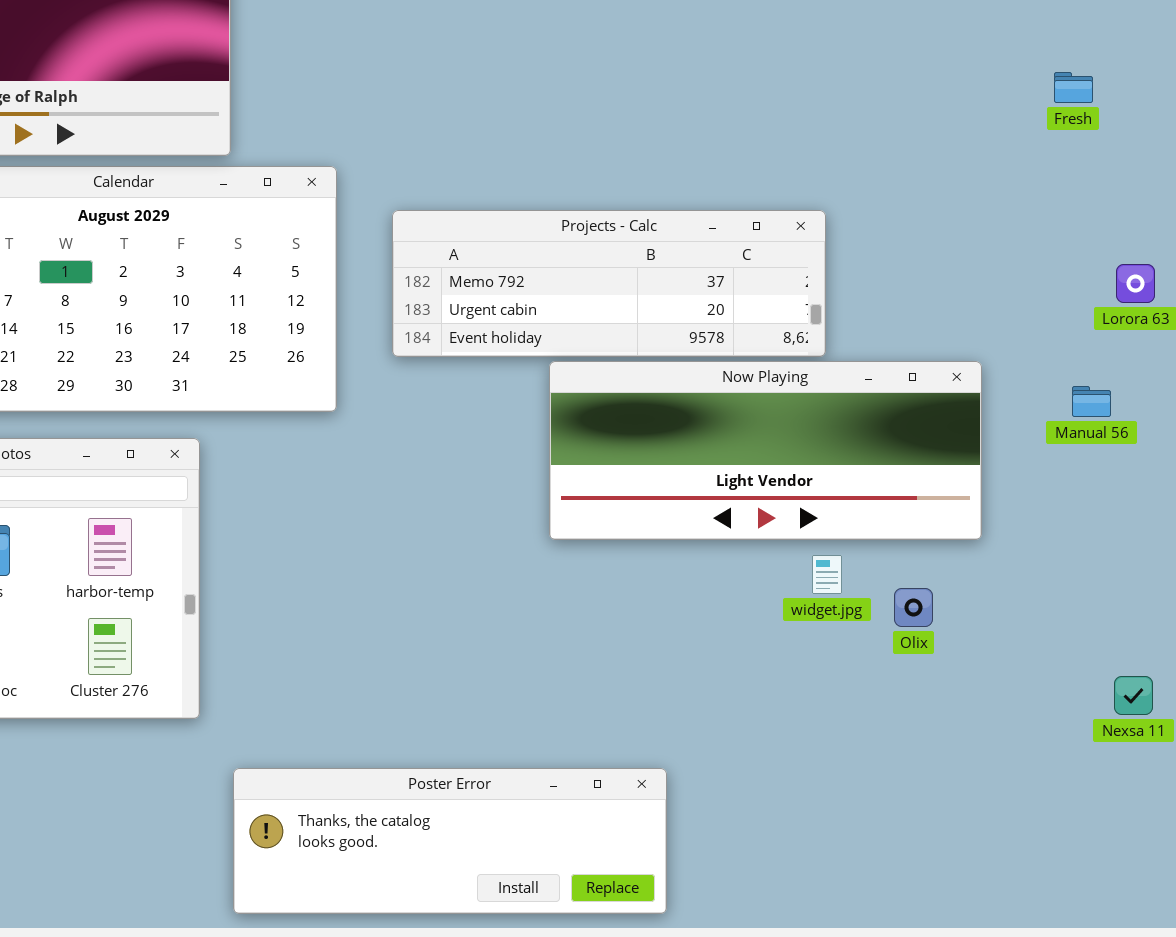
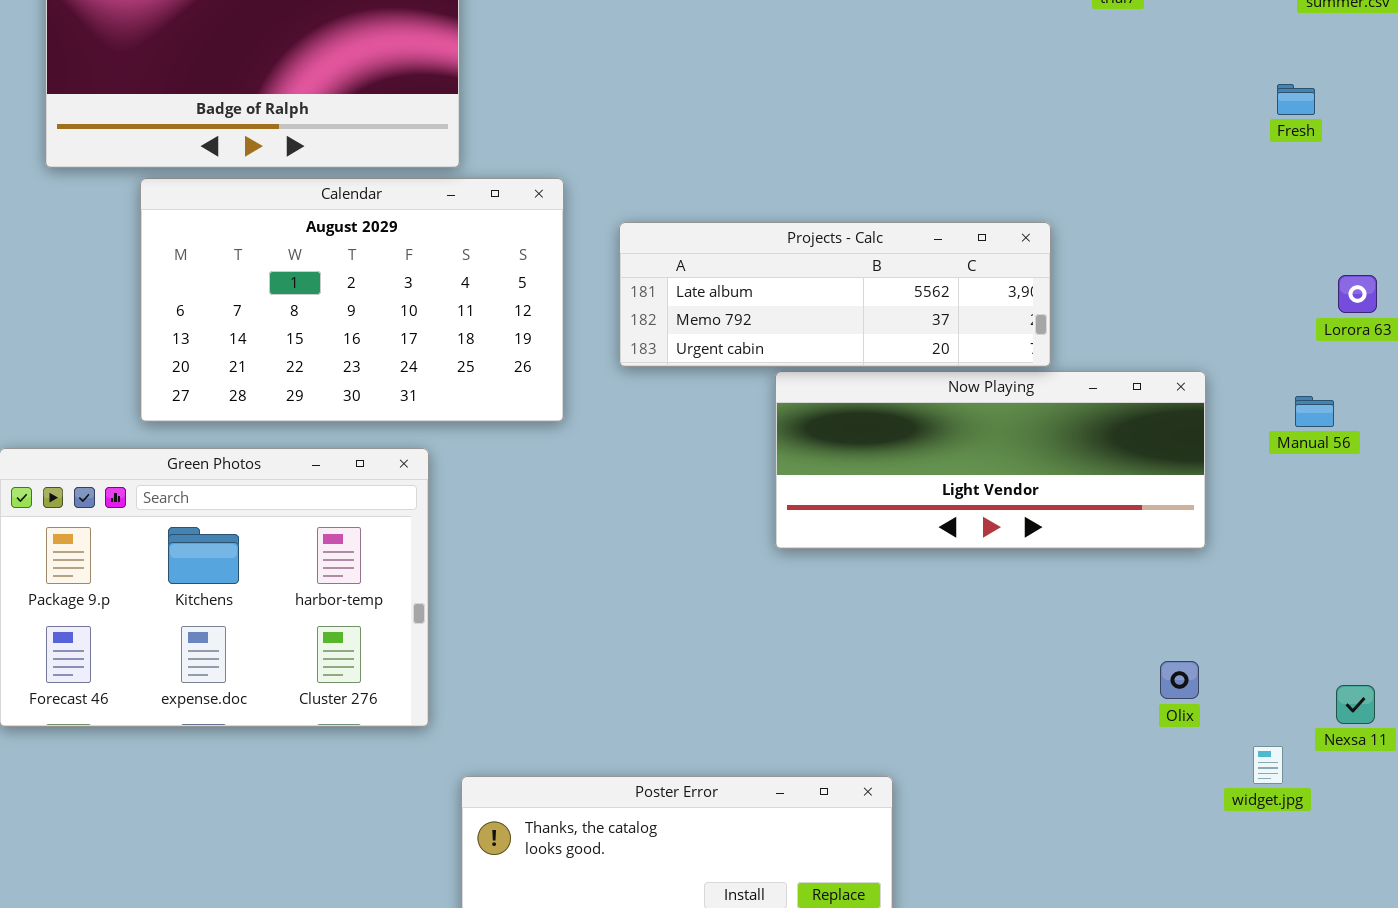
Projects - Calc: [392,210,826,357] -> [619,222,1051,367], scrolled up 1 row
widget.jpg: [812,555,842,594] -> [1253,746,1283,784], moved
Olix: [894,588,933,627] -> [1160,661,1199,699], moved

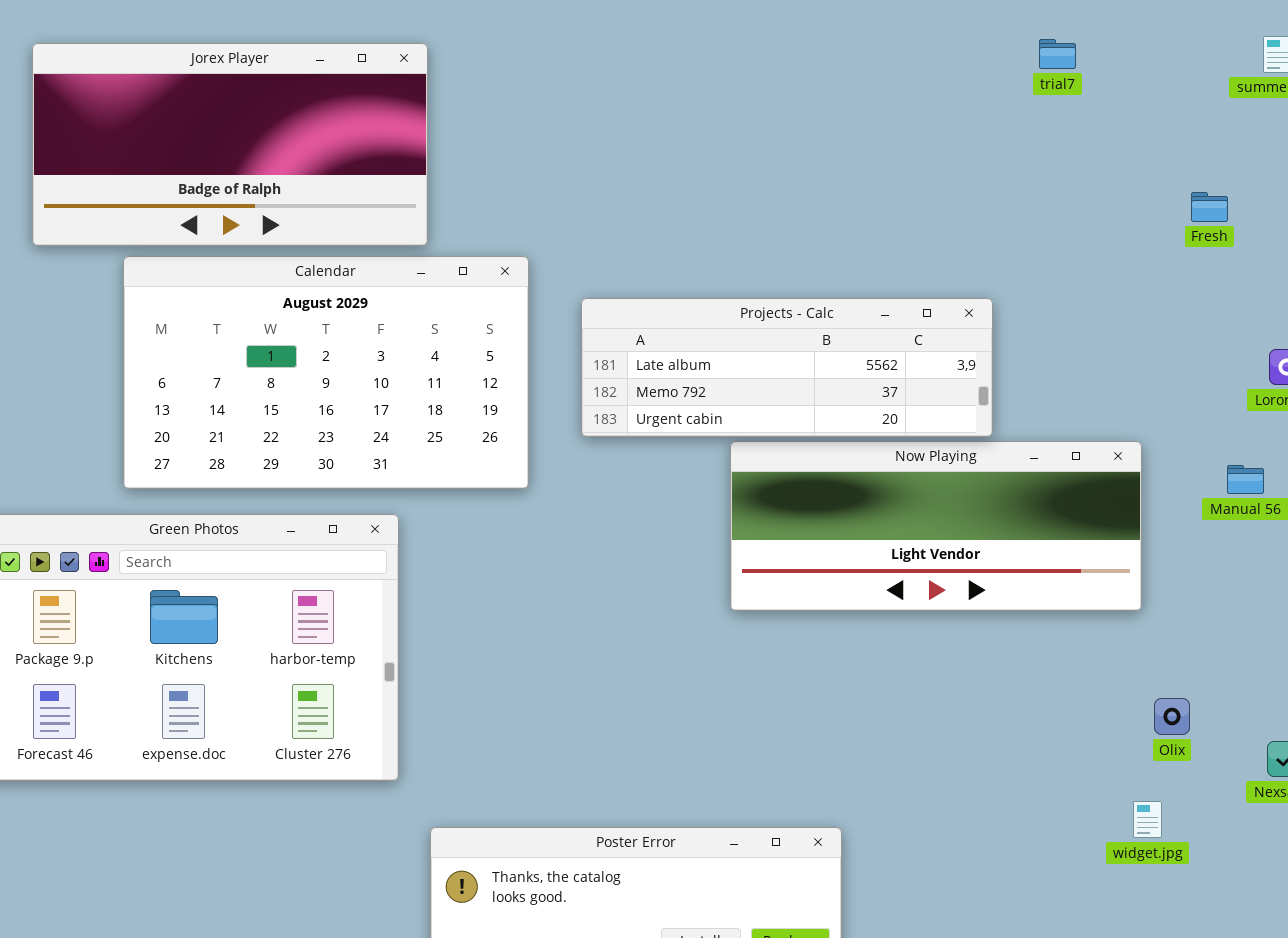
Fresh: [1277,84,1315,115] -> [1191,192,1228,222], moved
Olix: [1160,661,1199,699] -> [1154,698,1190,735], moved
widget.jpg: [1253,746,1283,784] -> [1133,801,1162,838], moved

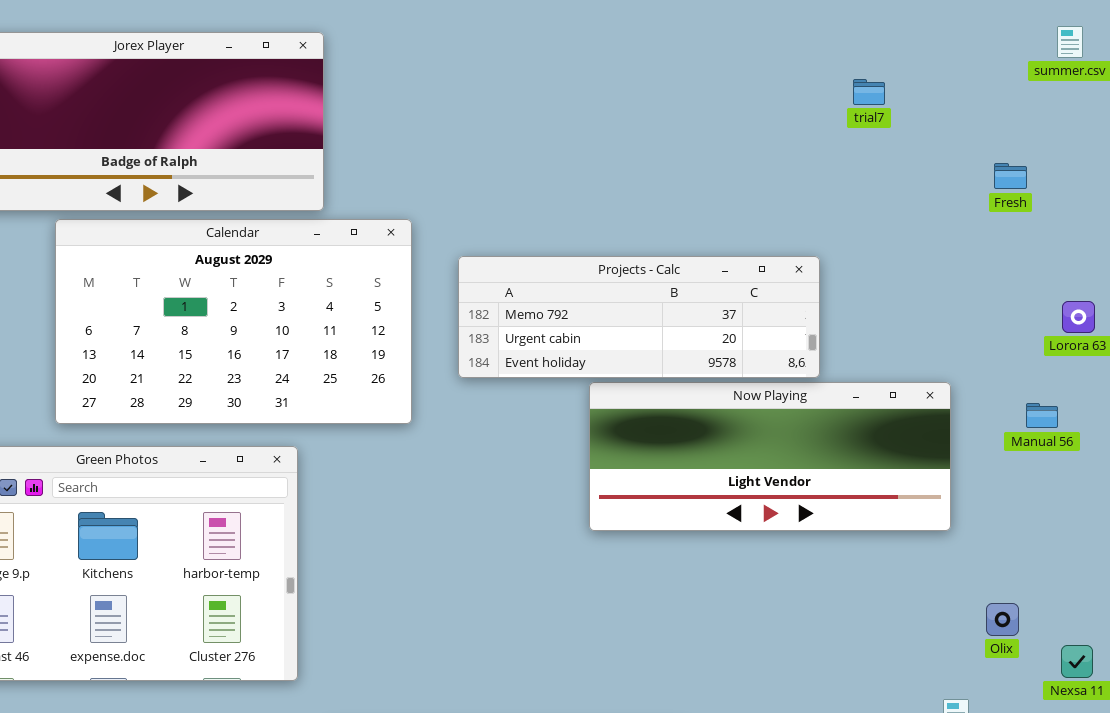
trial7: [1039,39,1076,69] -> [853,79,885,105], moved
Projects - Calc: [581,298,993,437] -> [458,256,820,378], scrolled down 1 row
Olix: [1154,698,1190,735] -> [986,603,1019,636], moved

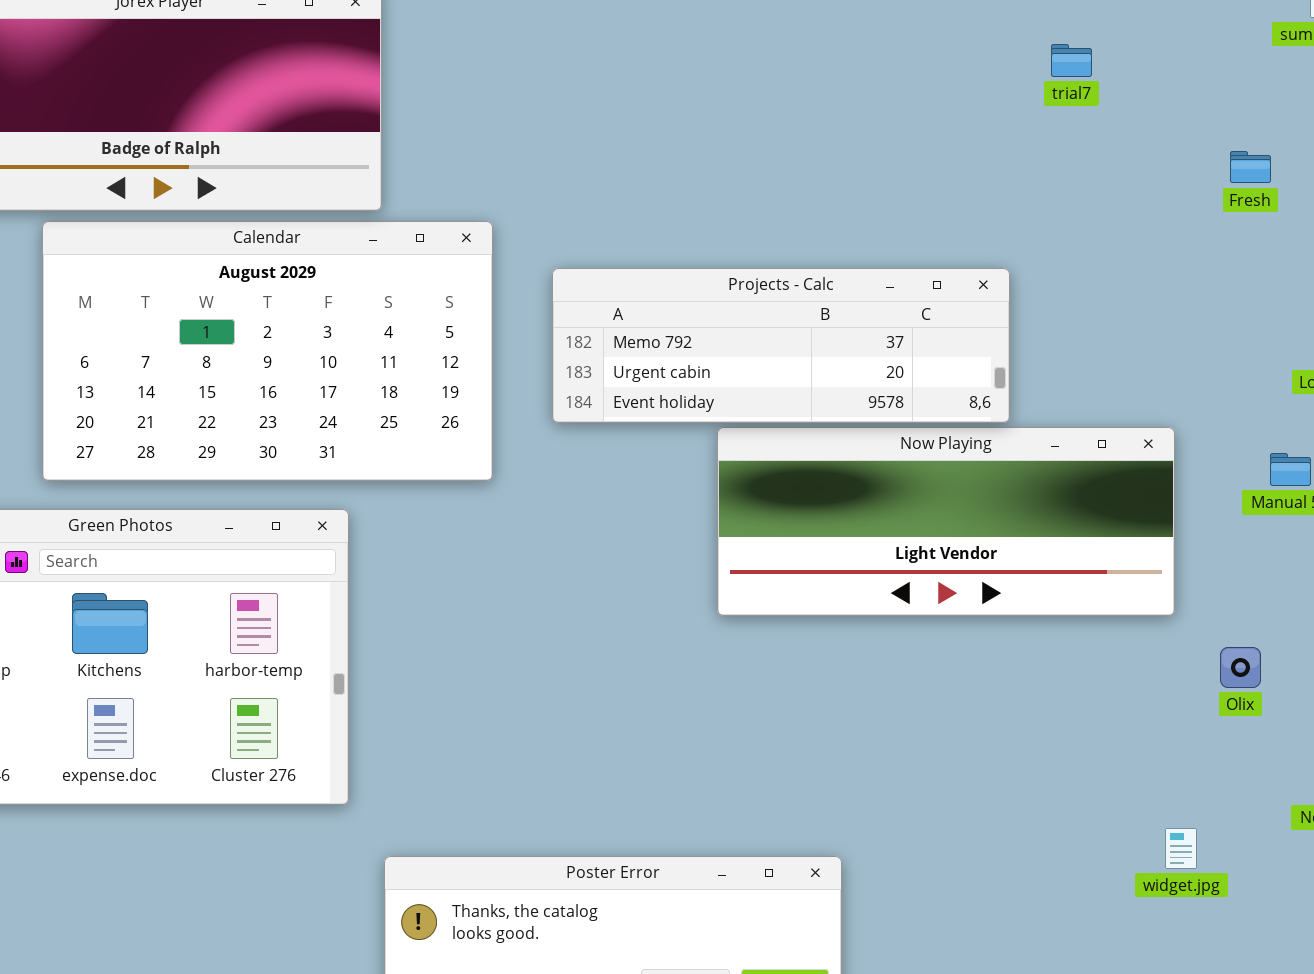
Olix: [986,603,1019,636] -> [1220,647,1261,688], moved

